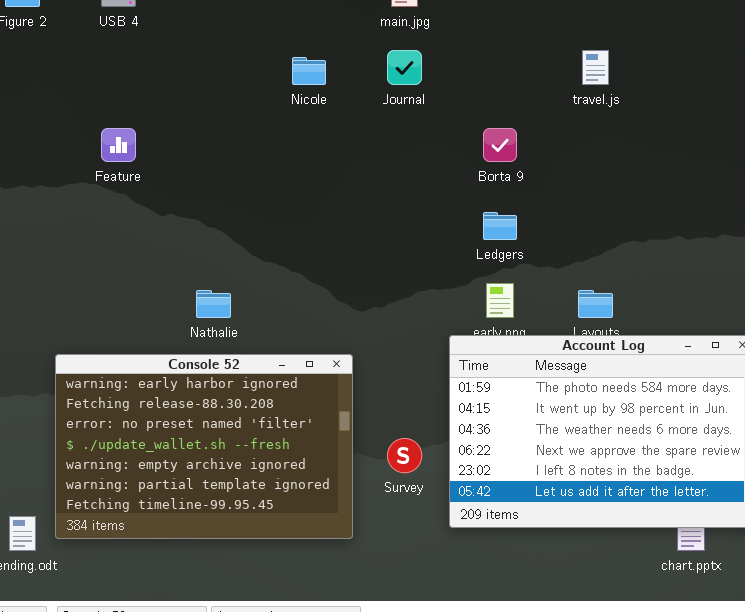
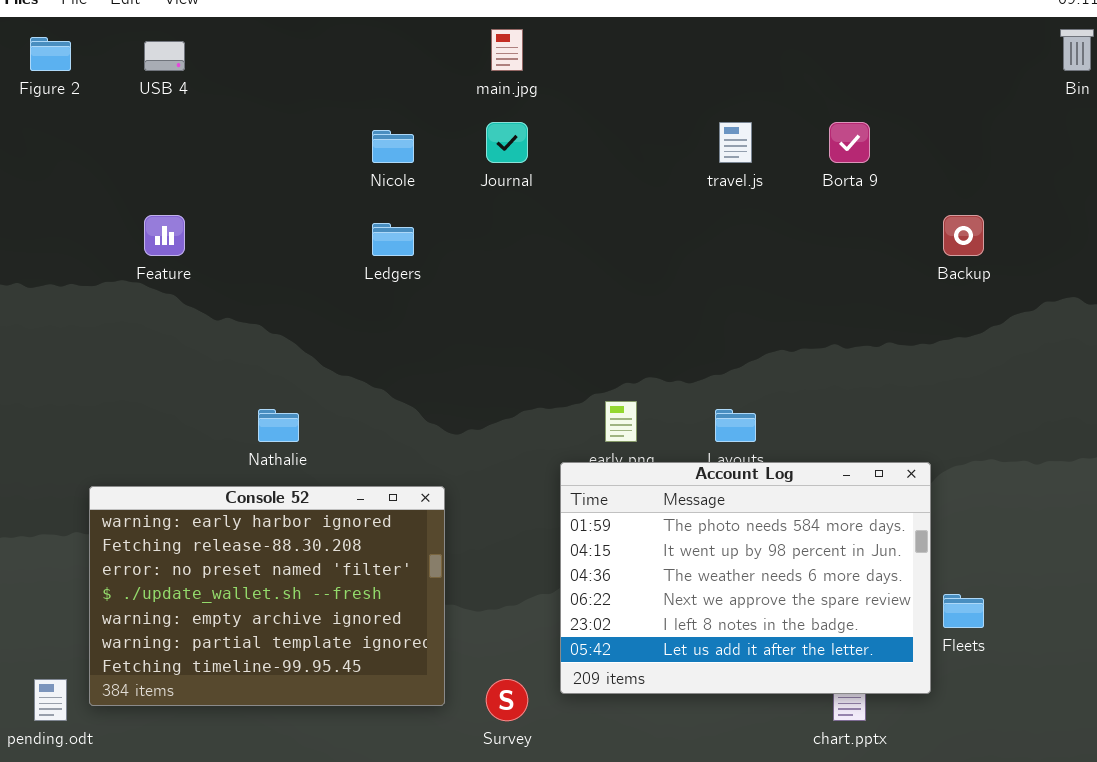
Borta 9: [483,128,517,162] -> [829,122,870,163], moved
Ledgers: [483,212,517,240] -> [372,223,414,256], moved
Survey: [387,438,422,473] -> [486,679,528,721], moved

